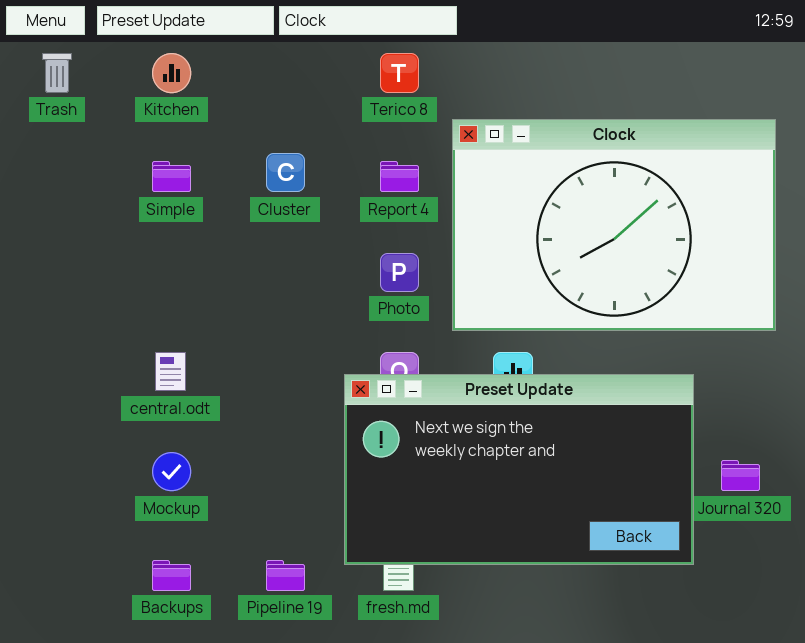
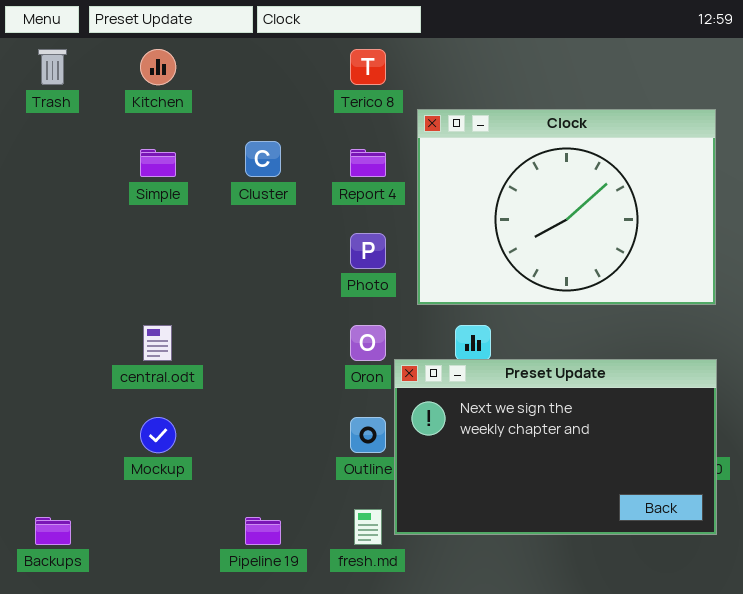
Preset Update: [344,374,694,565] -> [394,359,717,535], moved
Backups: [152,560,191,591] -> [35,517,71,545], moved

